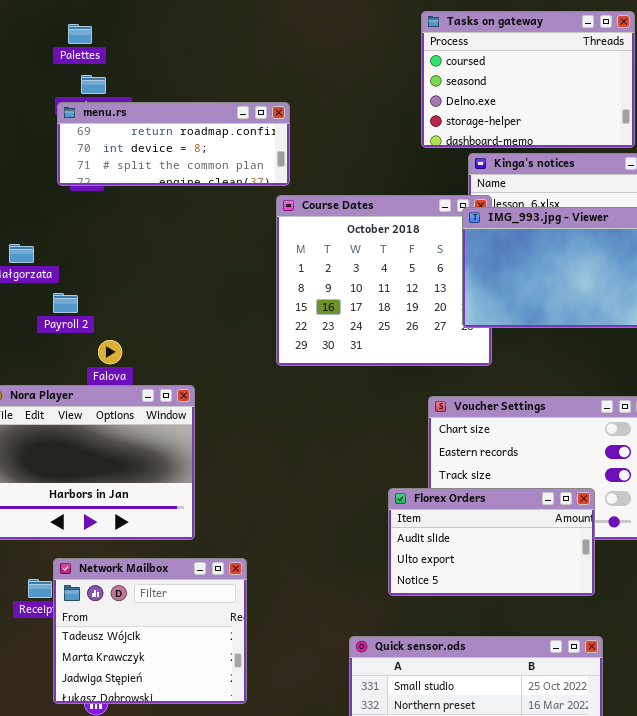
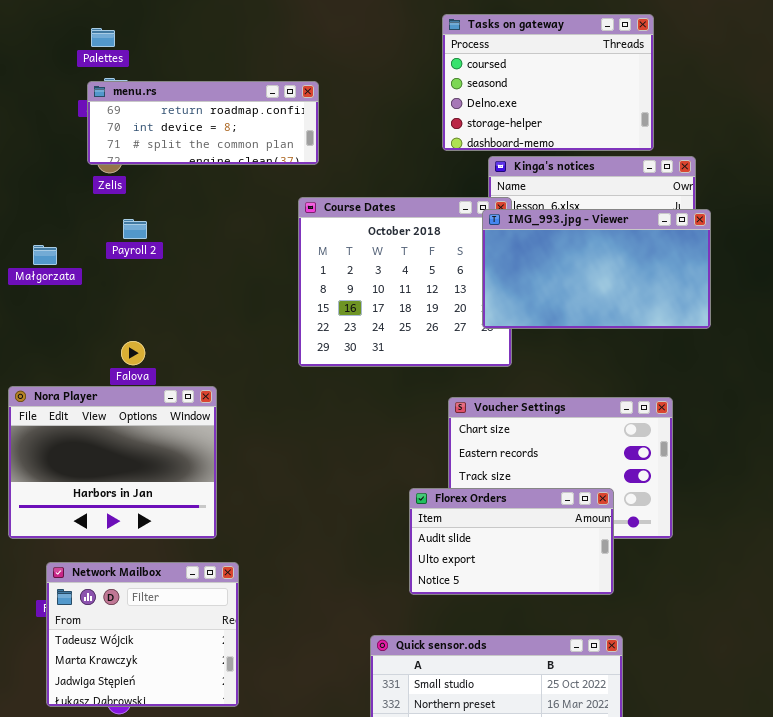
menu.rs: [57,102,290,186] -> [87,81,319,165], moved
Payroll 2: [53,293,78,313] -> [123,219,147,239], moved
Network Mailbox: [53,558,247,704] -> [46,562,239,707], moved

